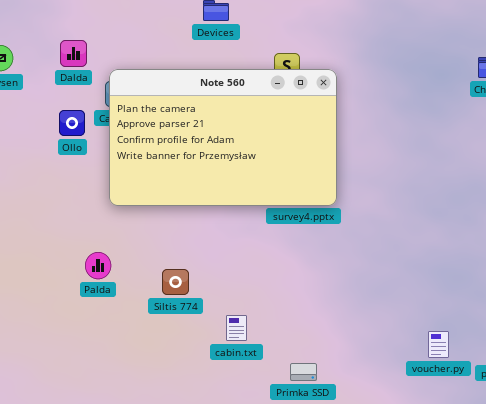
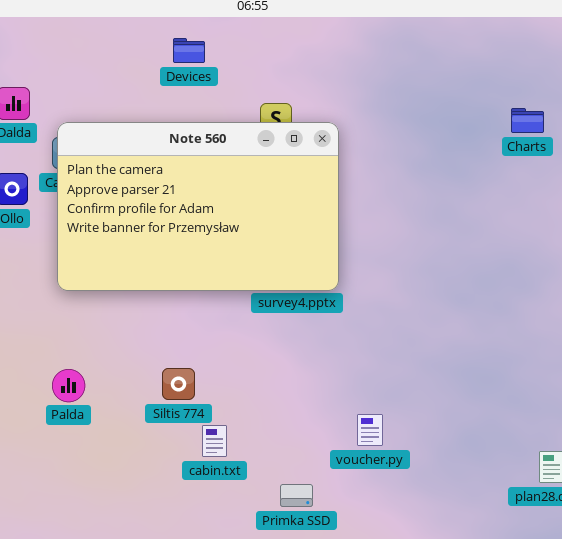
Palda: [85,252,111,279] -> [52,369,85,402], moved
Siltis 774: [162,269,189,295] -> [162,368,195,400], moved
voucher.py: [428,331,449,358] -> [357,414,383,446], moved

